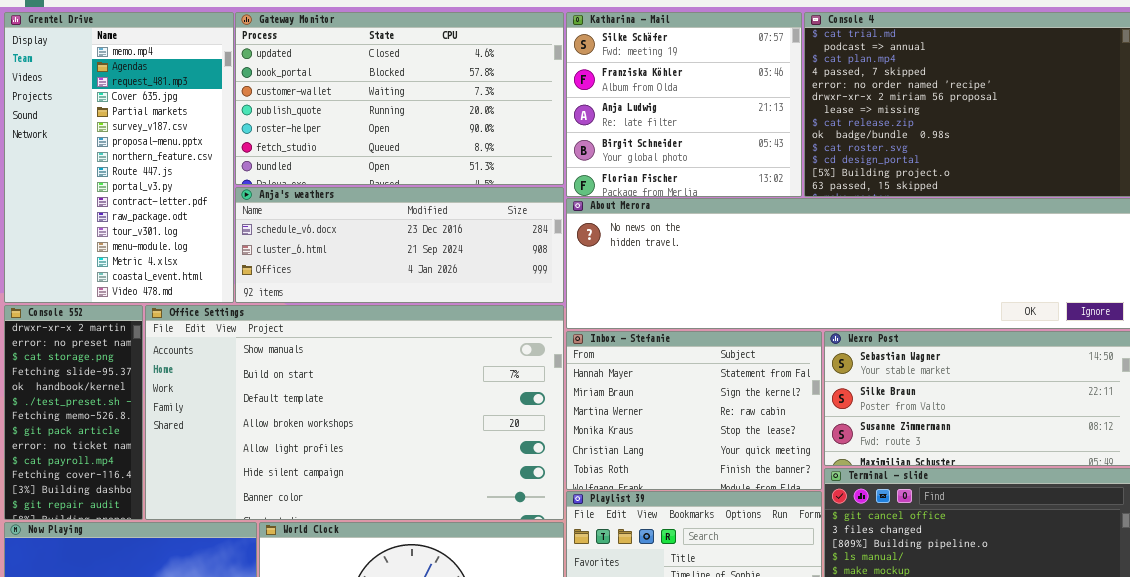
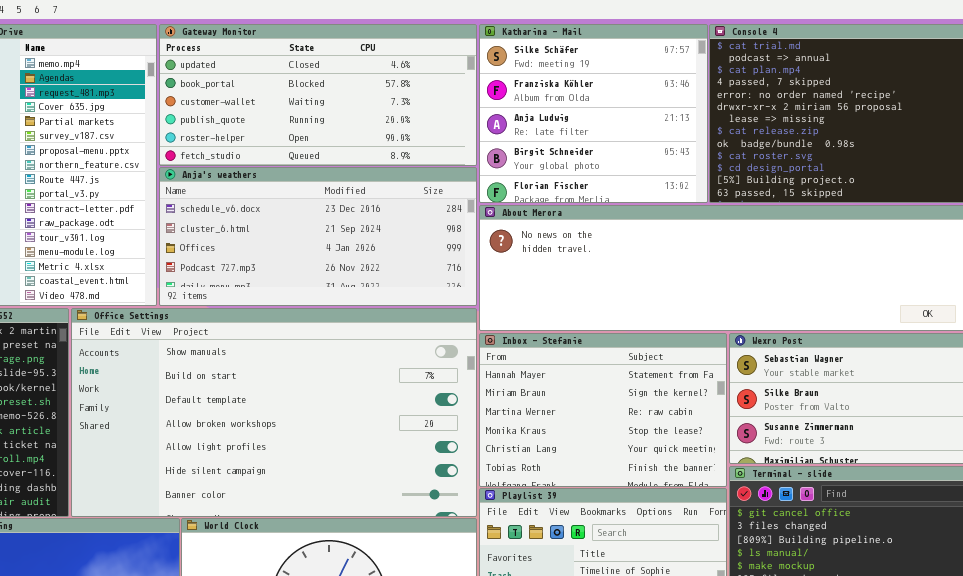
Gateway Monitor: [235,12,564,185] -> [159,24,477,166], resized
Anja's weathers: [235,187,564,303] -> [159,167,477,306], resized

